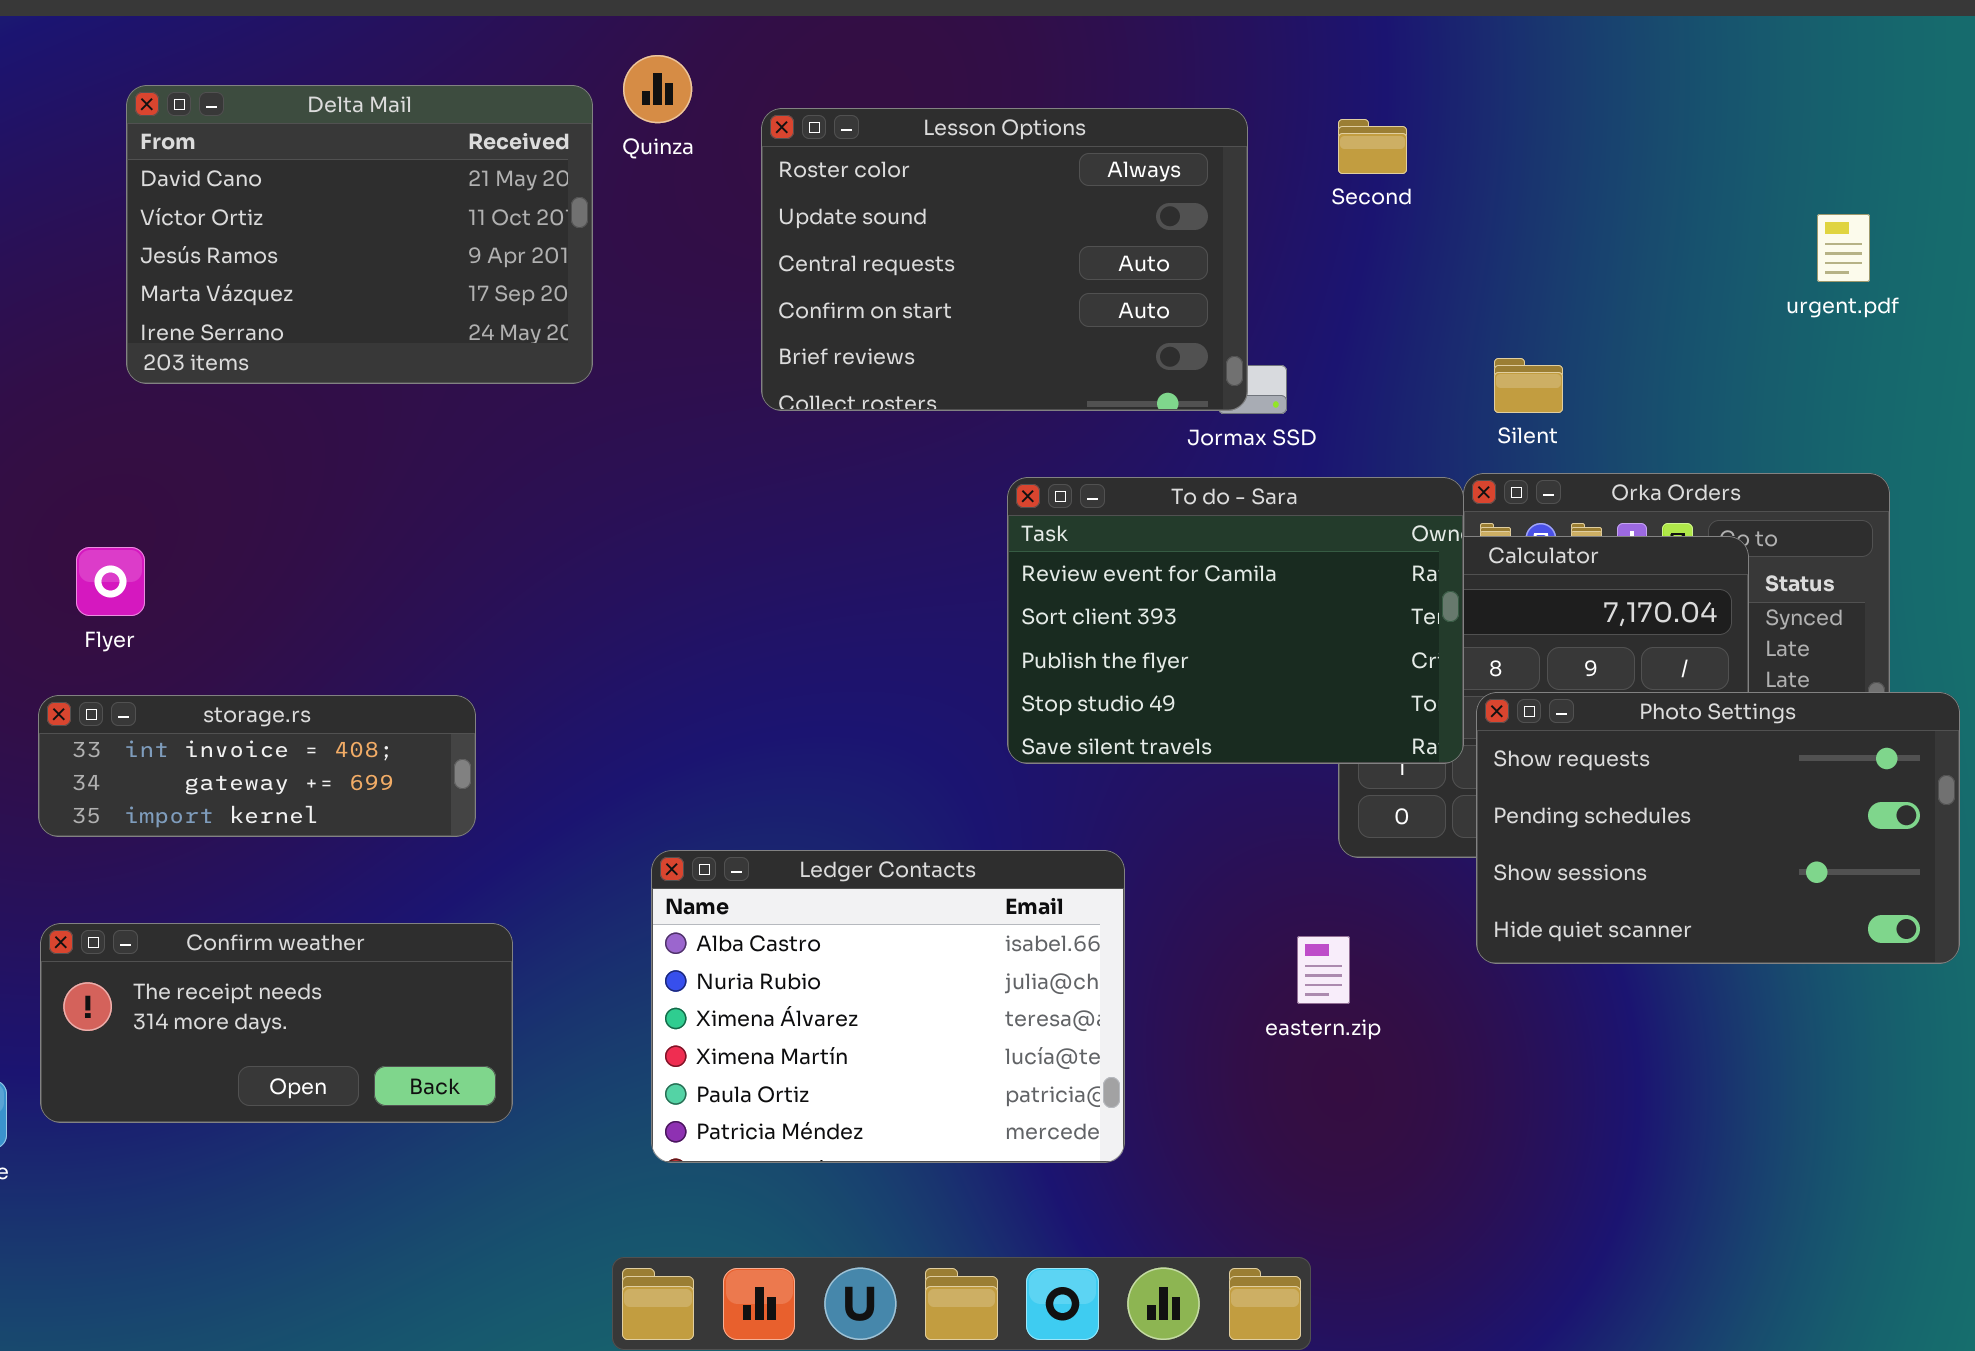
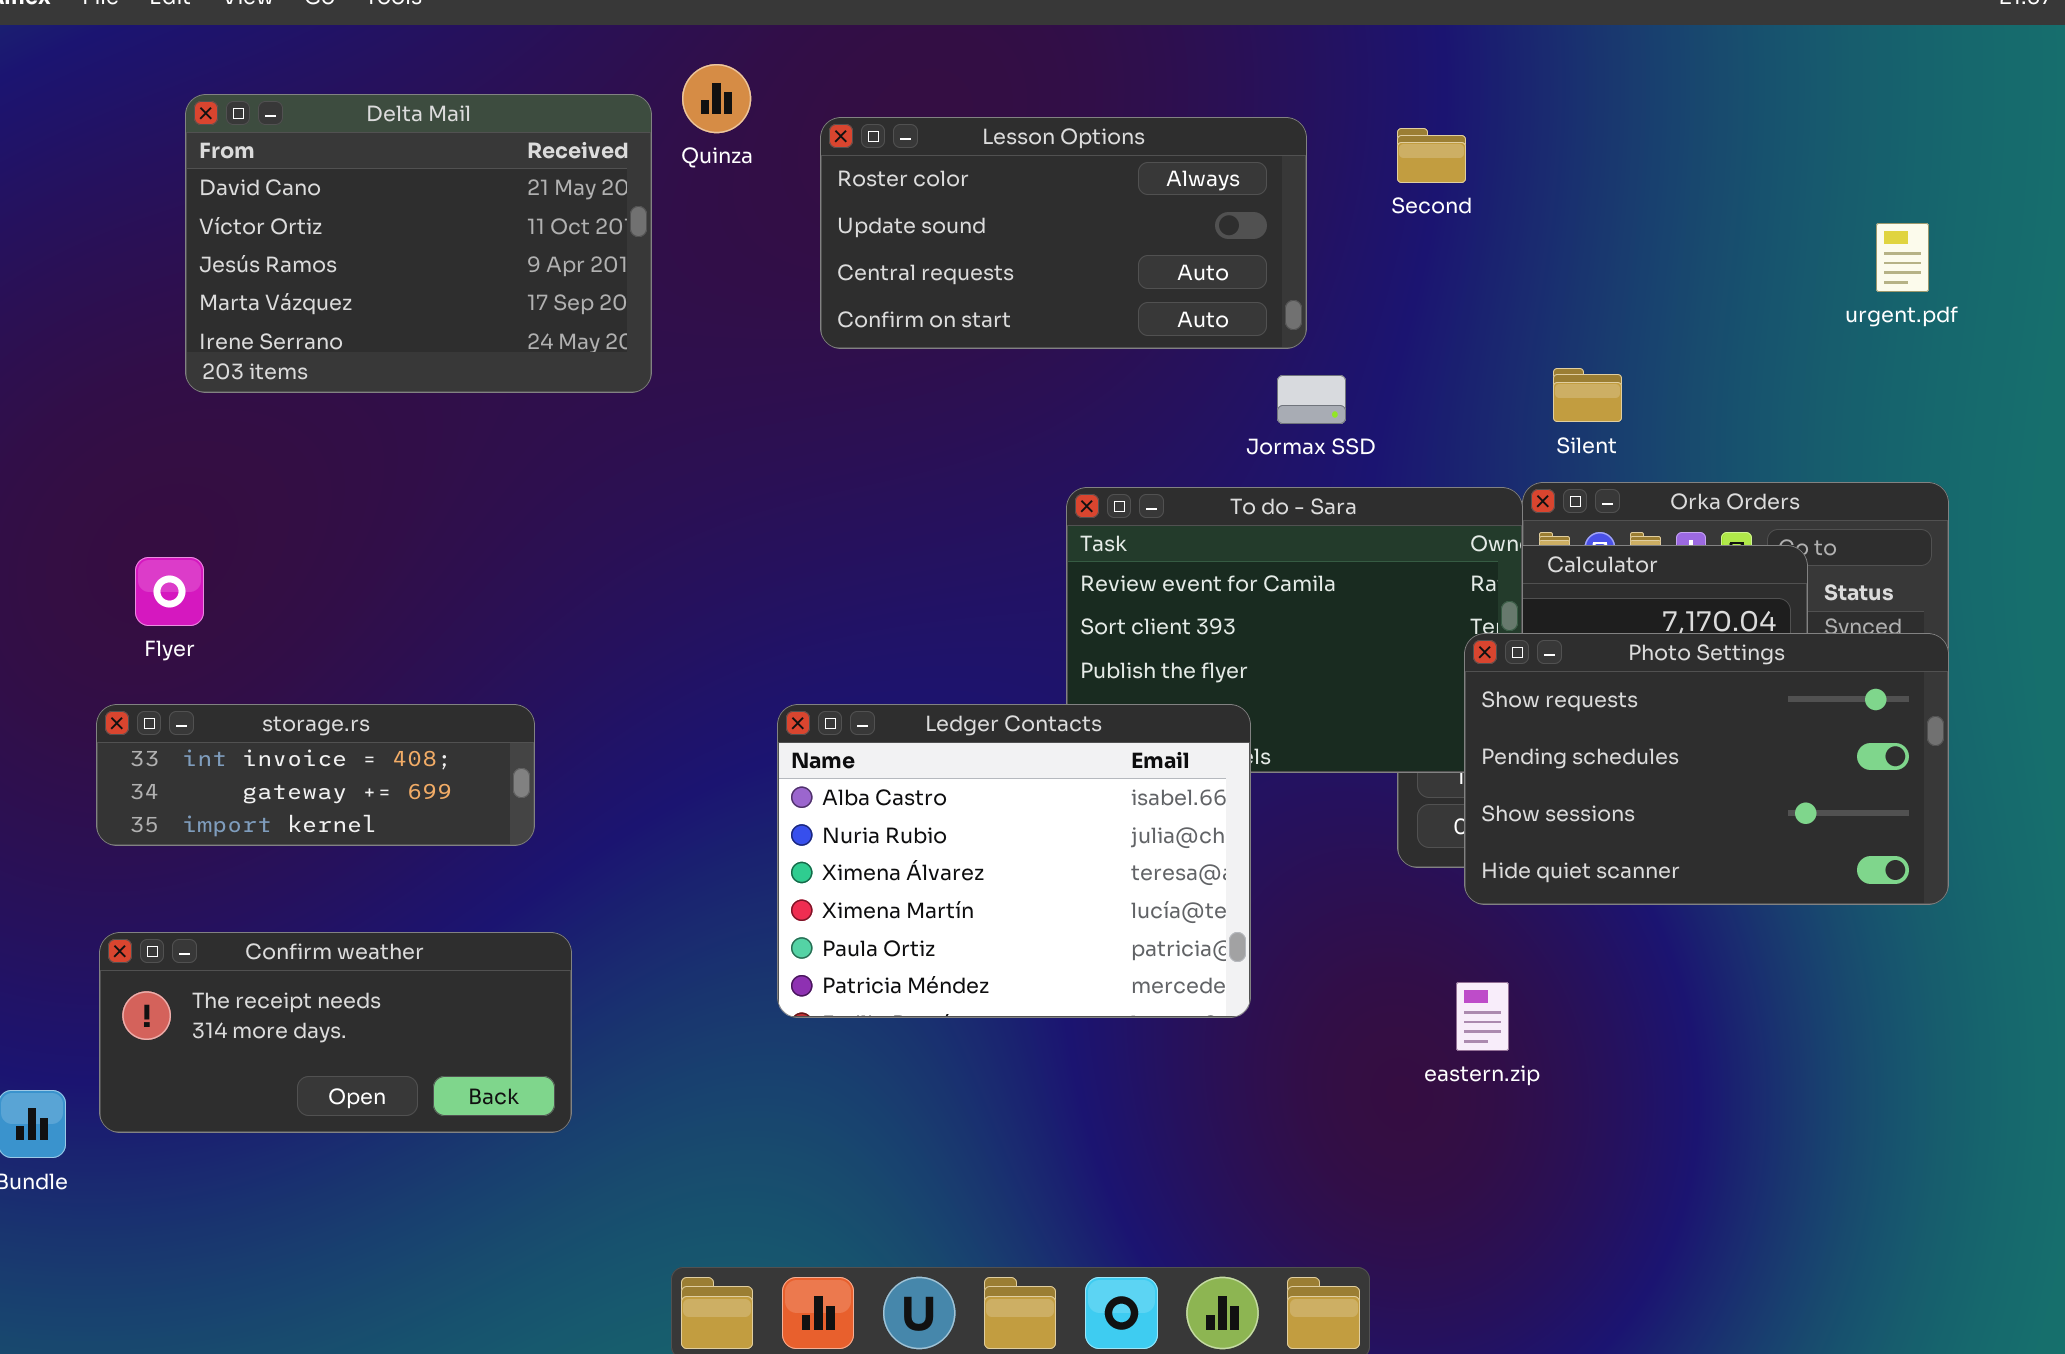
Lesson Options: [761,108,1248,411] -> [820,117,1307,349], resized
Photo Settings: [1476,692,1960,964] -> [1464,633,1949,905], moved
Ledger Contacts: [651,850,1125,1163] -> [777,704,1251,1018], moved
eastern.zip: [1297,936,1350,1004] -> [1456,982,1509,1051], moved

